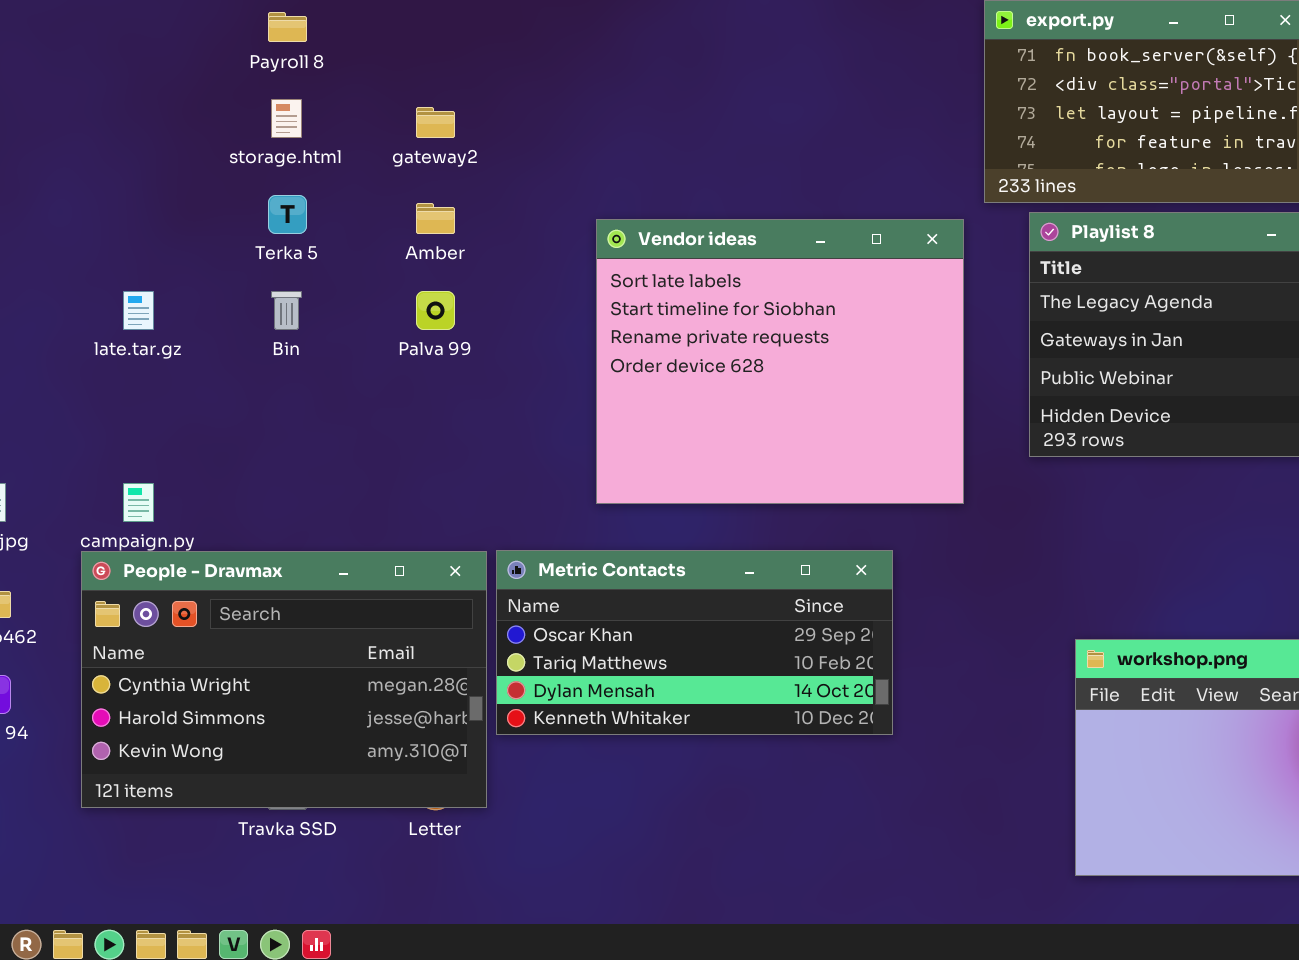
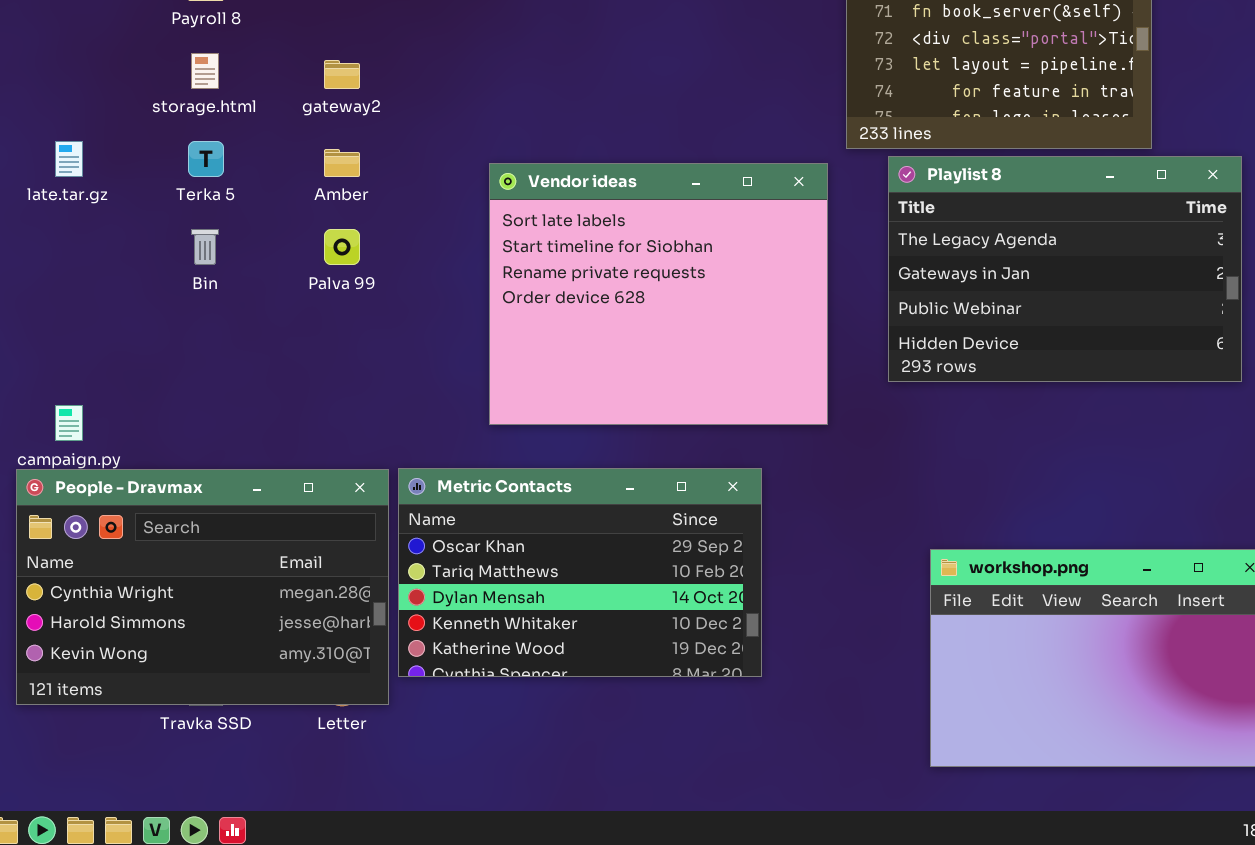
late.tar.gz: [123,291,154,330] -> [55,141,83,177], moved
Metric Contacts: [496,550,893,735] -> [398,468,762,677], resized

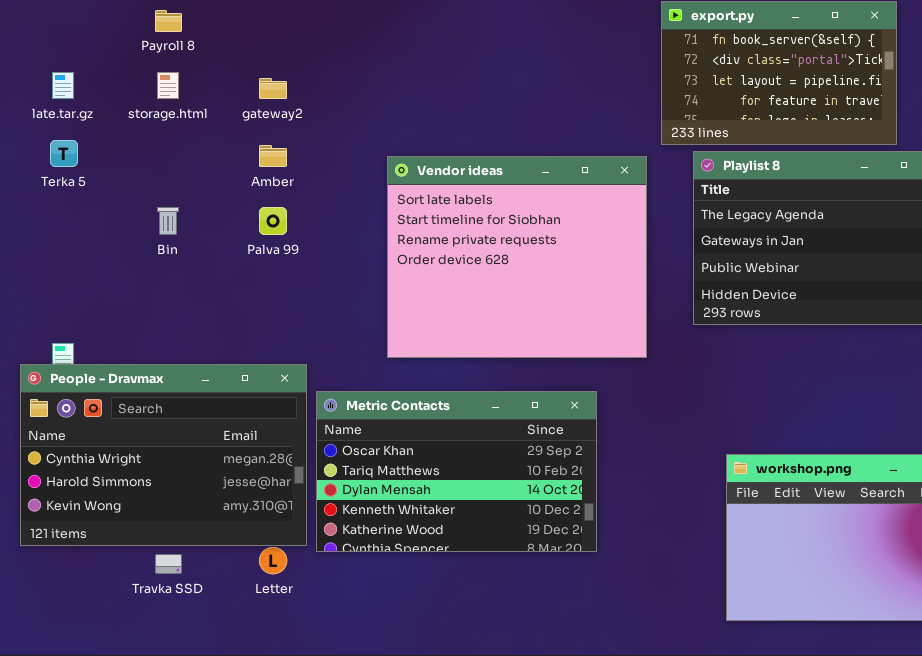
late.tar.gz: [55,141,83,177] -> [52,72,74,99], moved
Terka 5: [188,141,224,177] -> [50,140,78,167], moved
People - Dravmax: [16,469,389,705] -> [20,364,307,546], moved

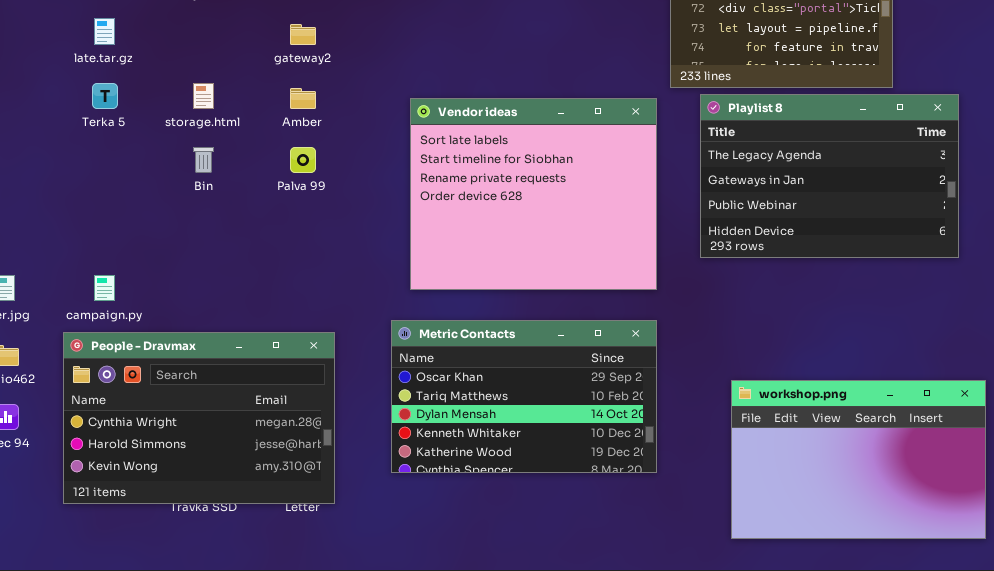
storage.html: [157,72,179,99] -> [193,83,214,109], moved
People - Dravmax: [20,364,307,546] -> [63,332,335,504], moved
Metric Contacts: [316,391,597,552] -> [391,320,657,473], moved

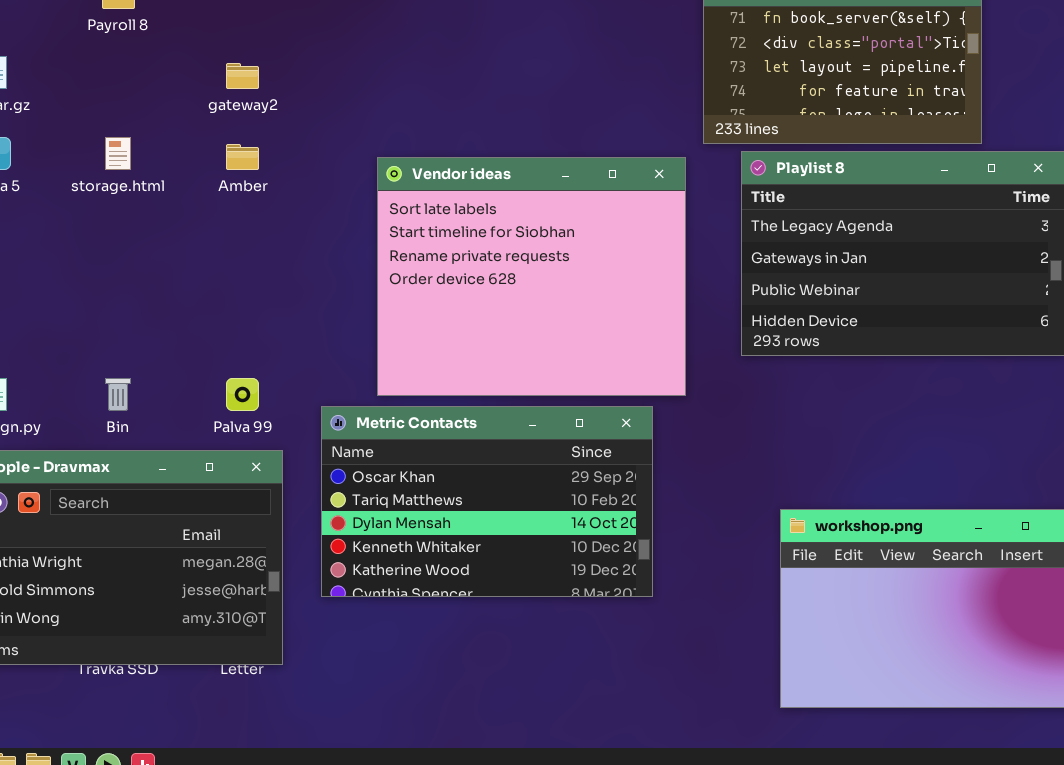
Bin: [193,147,214,173] -> [105,378,131,411], moved
Palva 99: [290,147,316,173] -> [226,378,259,411], moved
Metric Contacts: [391,320,657,473] -> [321,406,653,597], moved

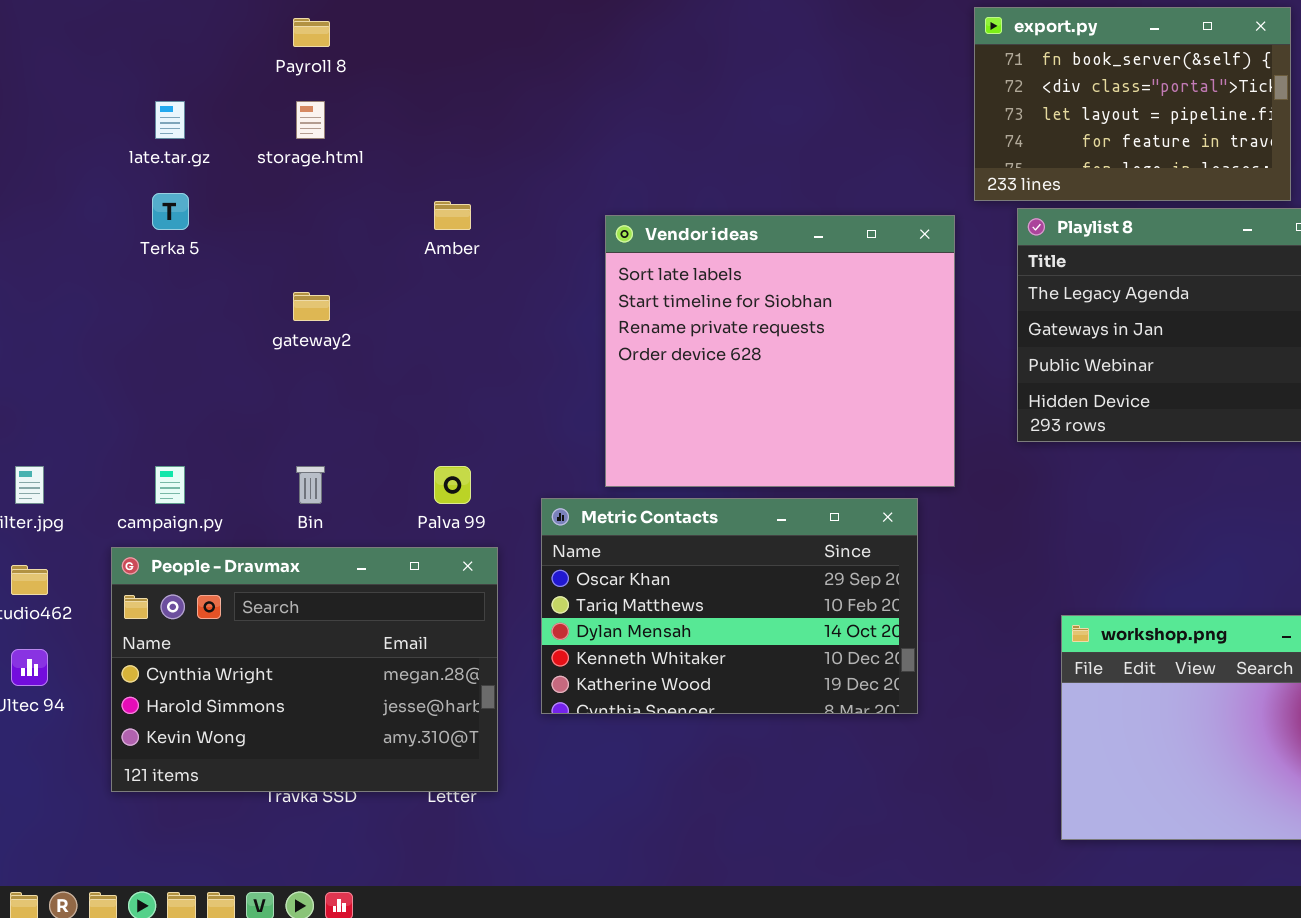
gateway2: [226,63,259,89] -> [293,292,330,321], moved
storage.html: [105,137,131,170] -> [296,101,325,139], moved

